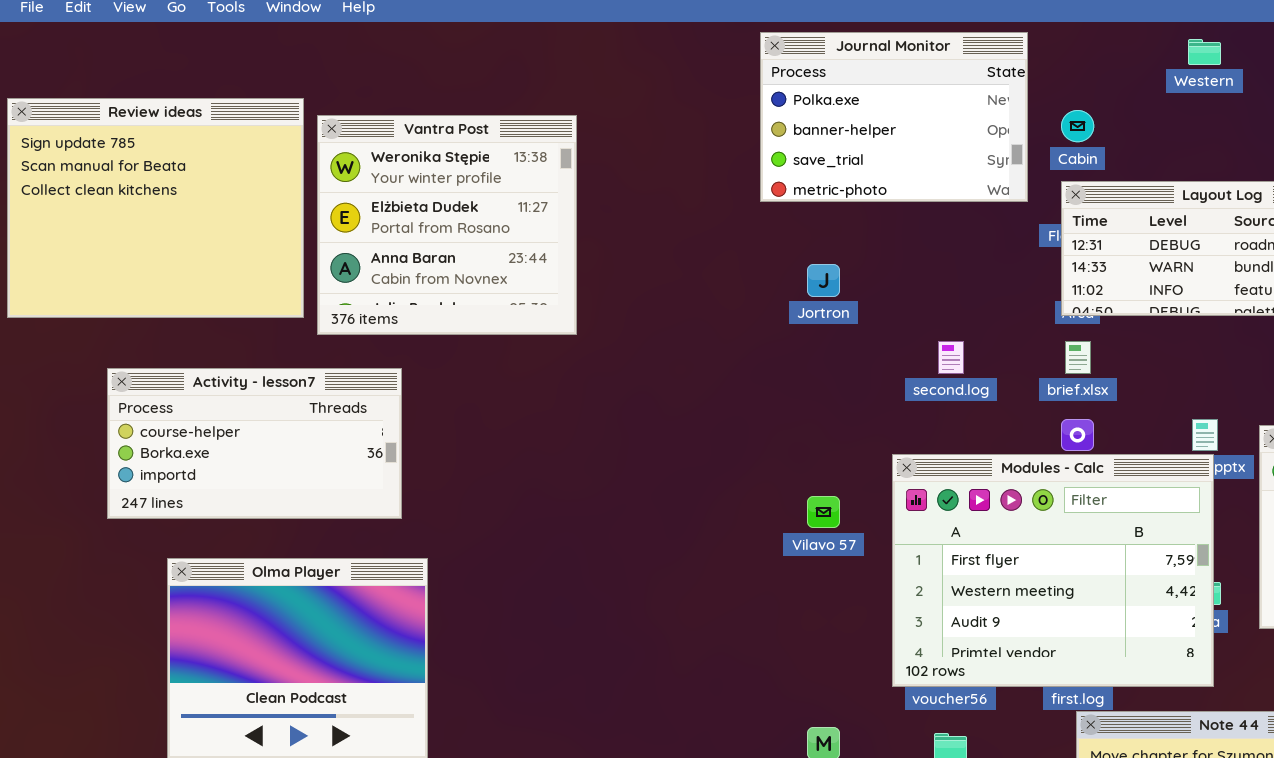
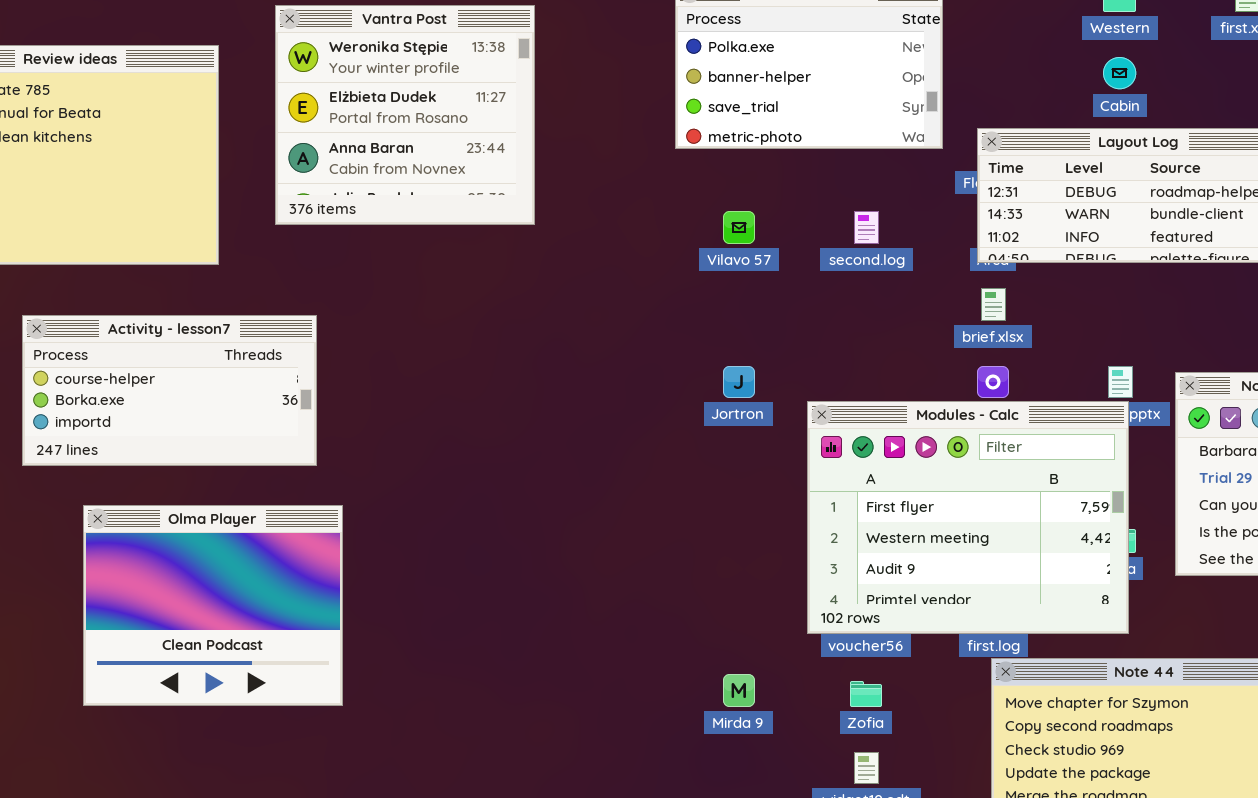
Cabin: [1061,110,1094,142] -> [1103,57,1136,89], moved
Vantra Post: [317,115,577,335] -> [275,5,535,225], moved
Jortron: [807,264,840,297] -> [723,366,755,398], moved
second.log: [938,341,964,374] -> [854,211,879,244], moved
Vilavo 57: [807,496,840,528] -> [723,211,755,244], moved

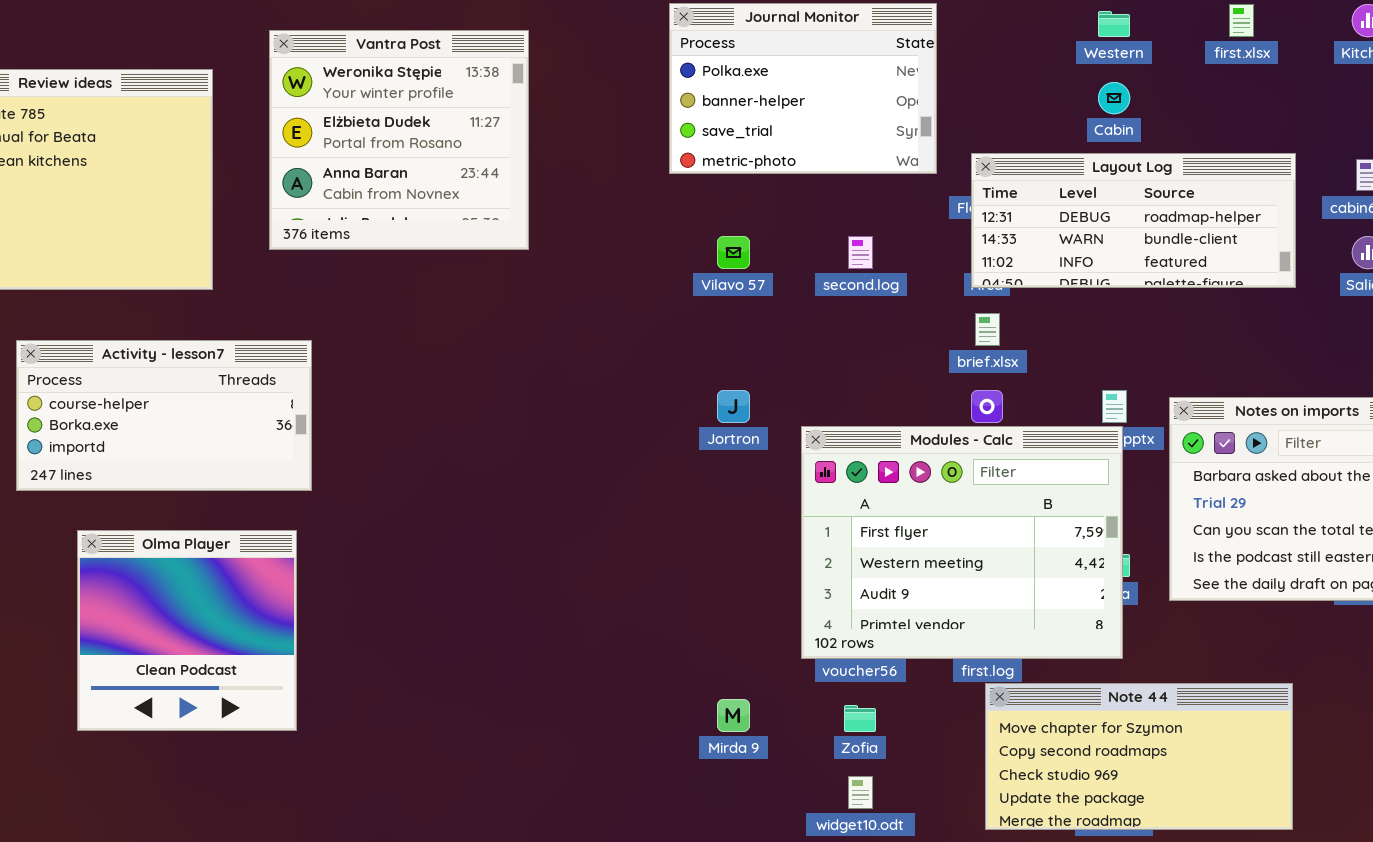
Olma Player: [83,505,343,706] -> [77,530,297,731], resized

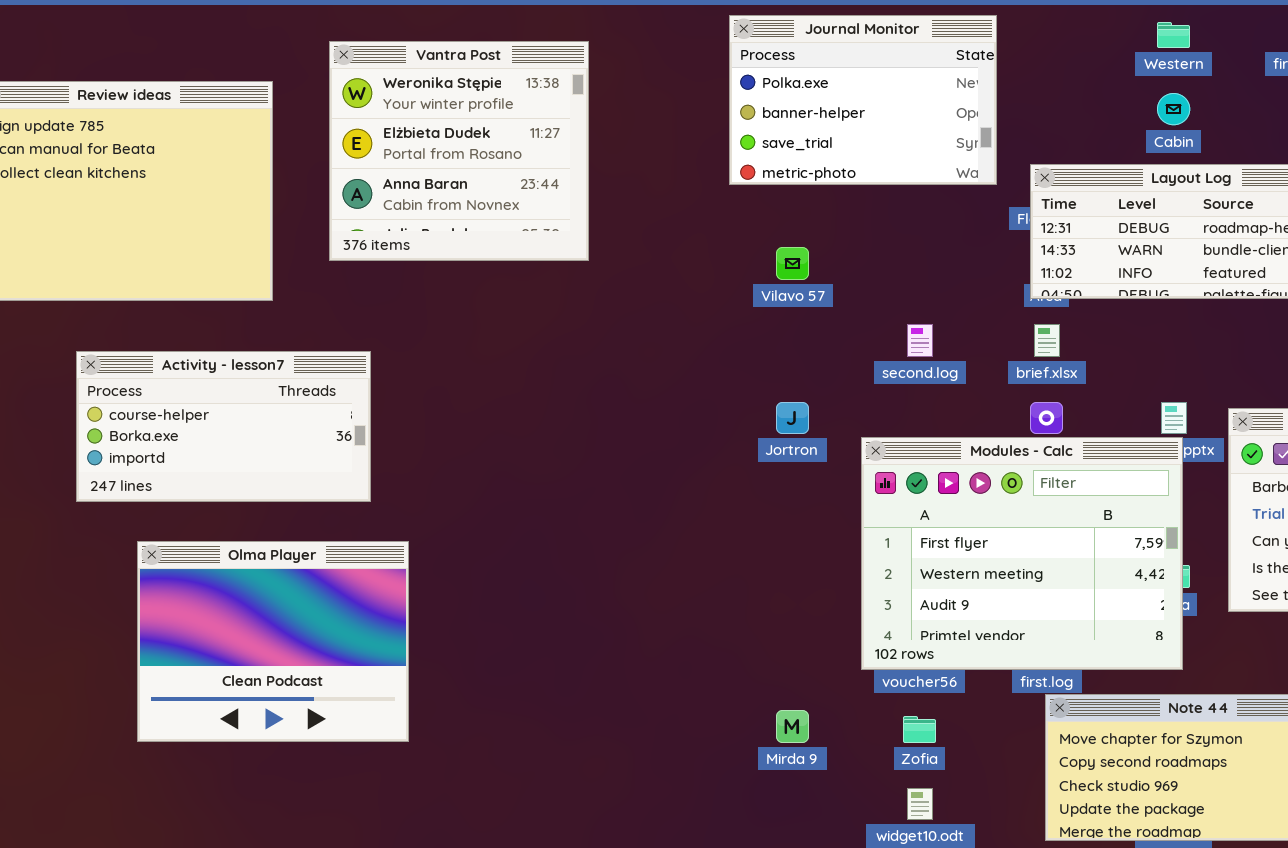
second.log: [848,236,873,269] -> [907,324,933,357], moved
Olma Player: [77,530,297,731] -> [137,541,409,742], resized

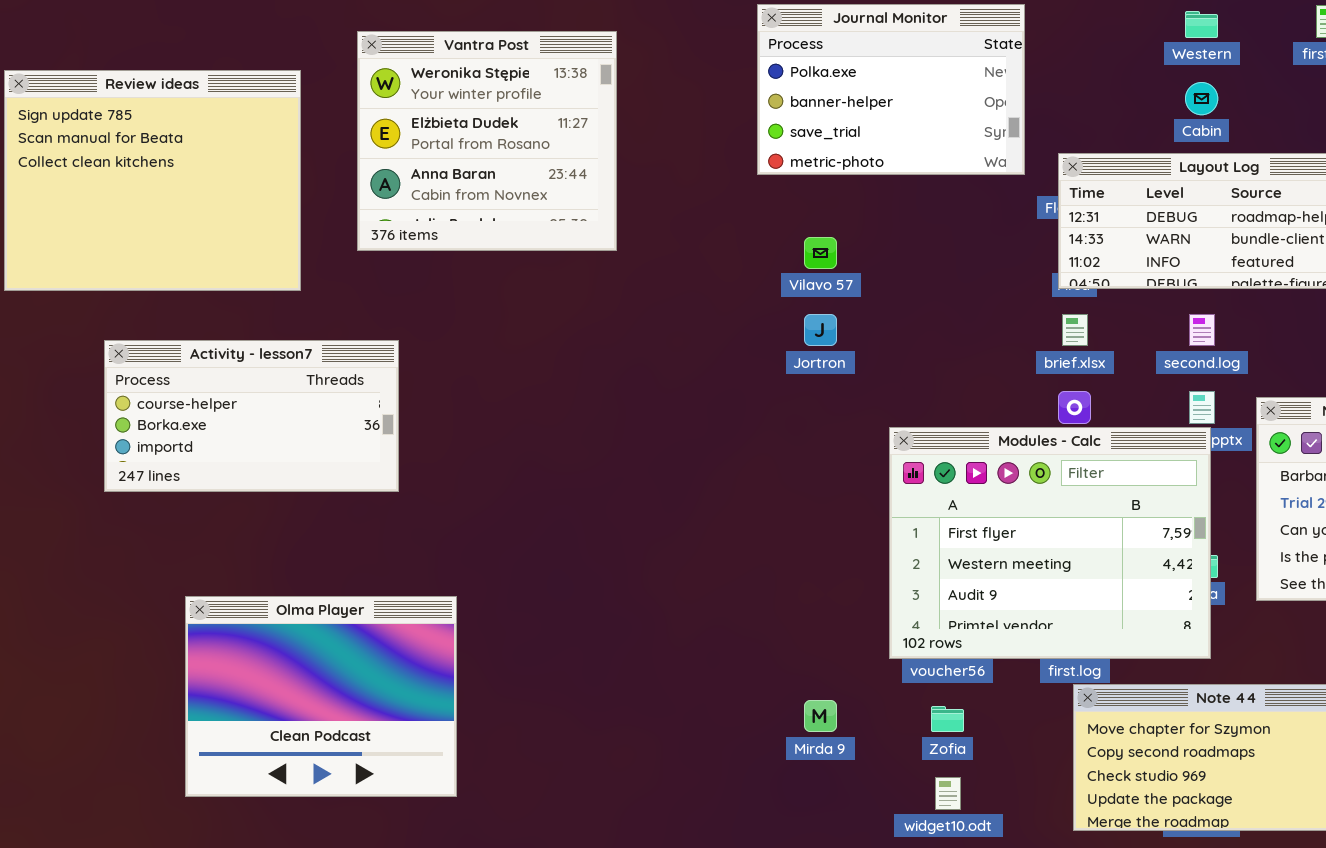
second.log: [907,324,933,357] -> [1189,314,1215,346], moved
Jortron: [776,402,809,434] -> [804,314,837,346], moved
Olma Player: [137,541,409,742] -> [185,596,457,797], moved

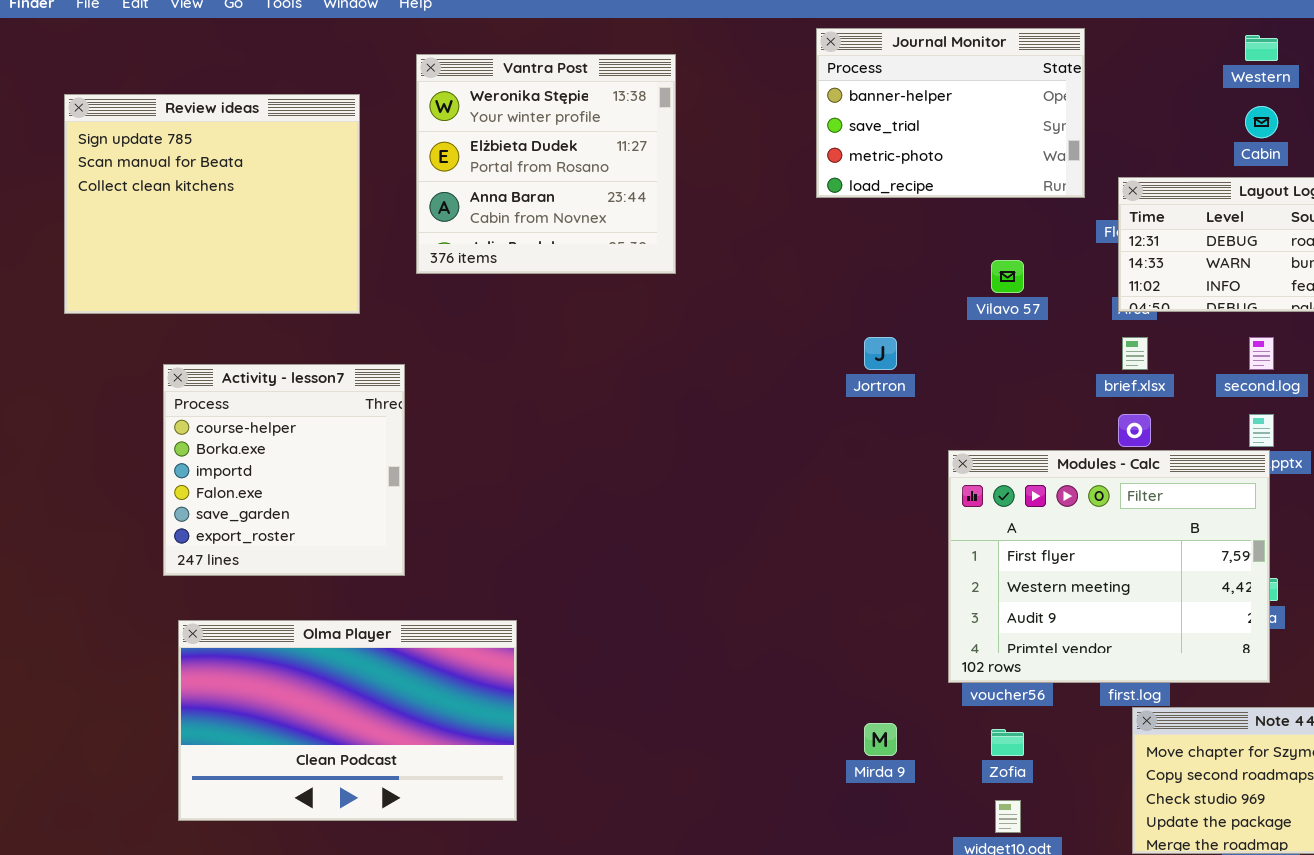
Journal Monitor: [757,4,1025,175] -> [816,28,1085,198], scrolled down 1 row
Vilavo 57: [804,237,837,269] -> [991,260,1024,293], moved
Activity - lesson7: [104,340,399,492] -> [163,364,405,576], resized
Olma Player: [185,596,457,797] -> [178,620,517,821], resized

